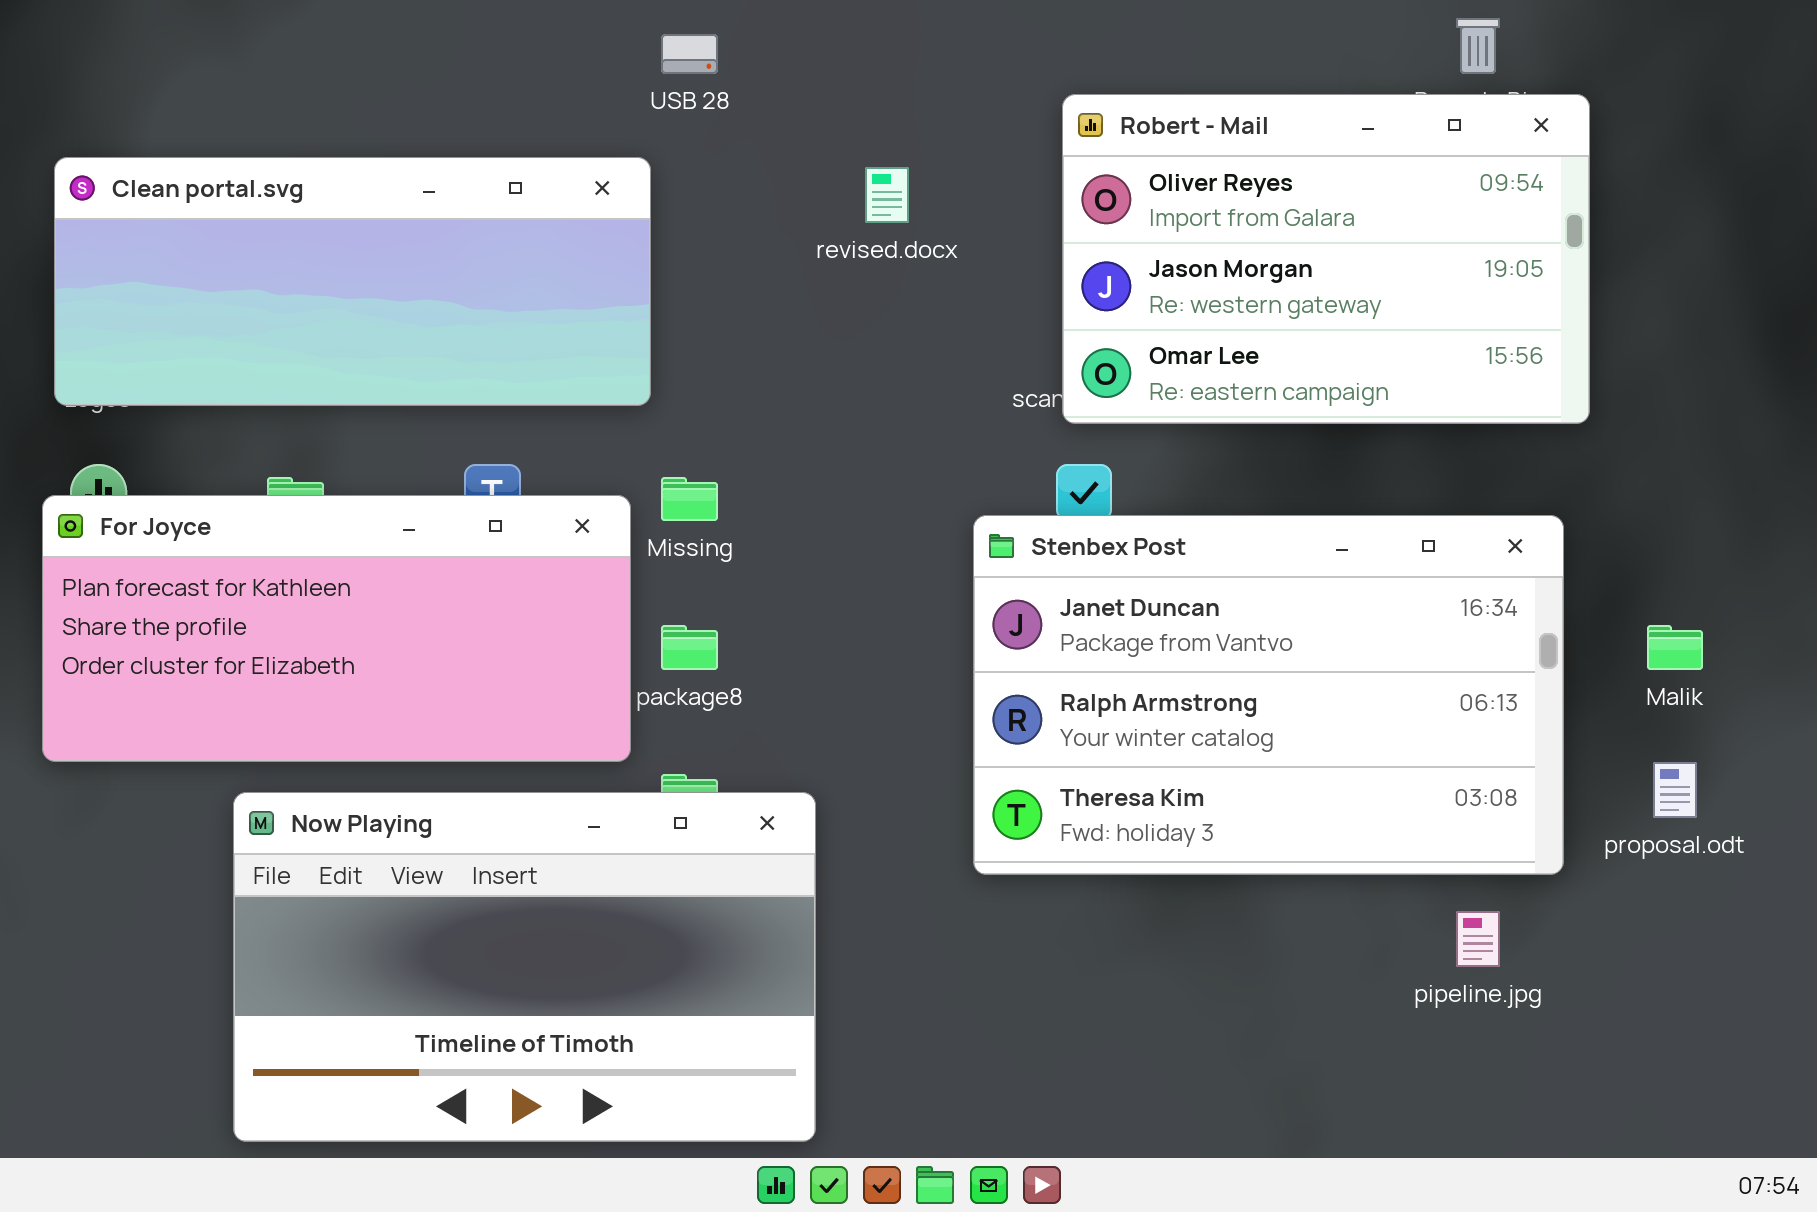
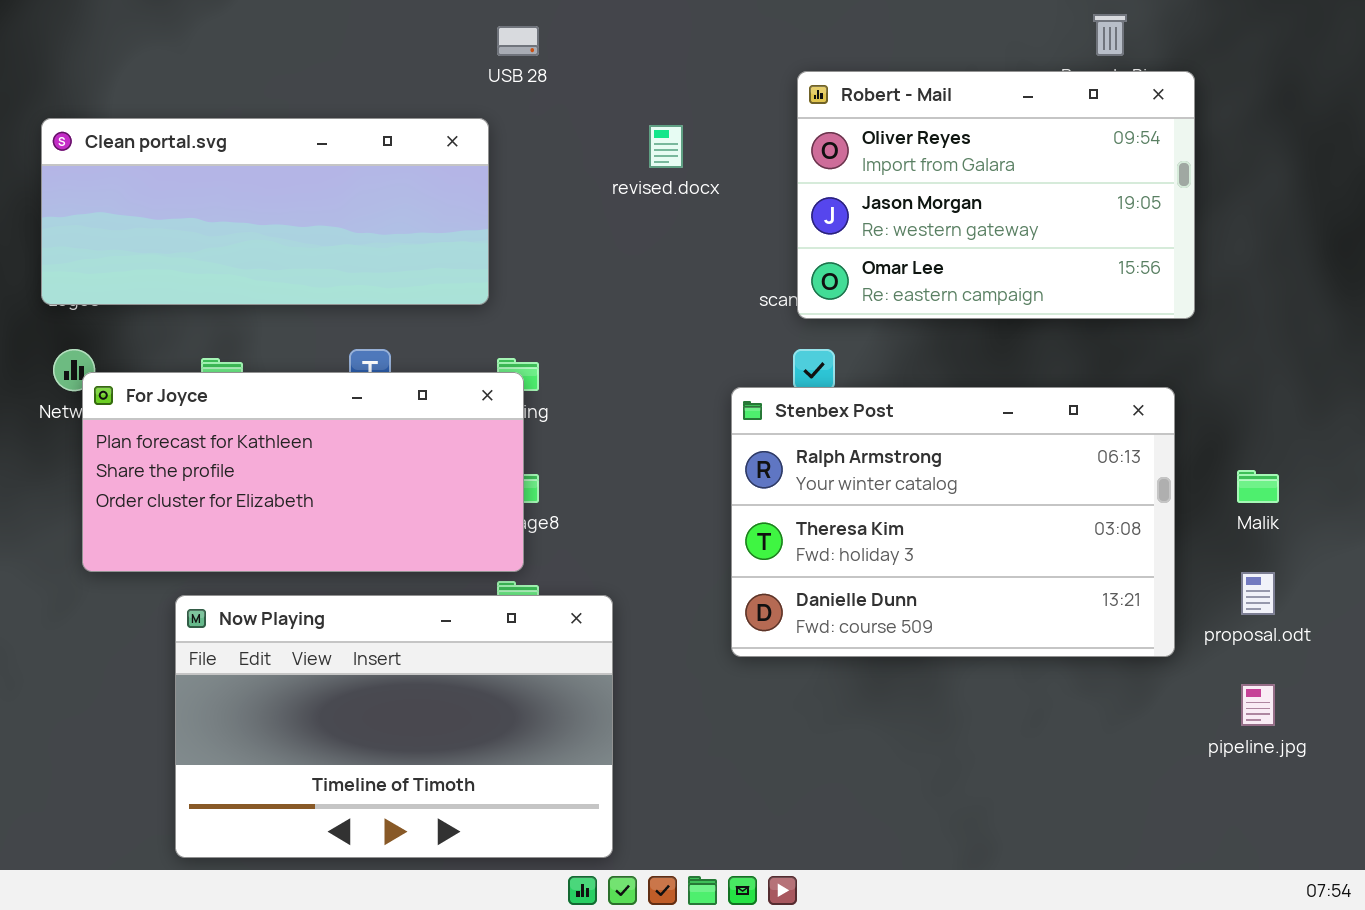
For Joyce: [42,495,631,762] -> [82,372,524,572], moved
Stenbex Post: [973,515,1564,875] -> [731,387,1175,657], scrolled down 1 row
pipeline.jpg: [1456,911,1500,967] -> [1241,684,1275,726], moved

